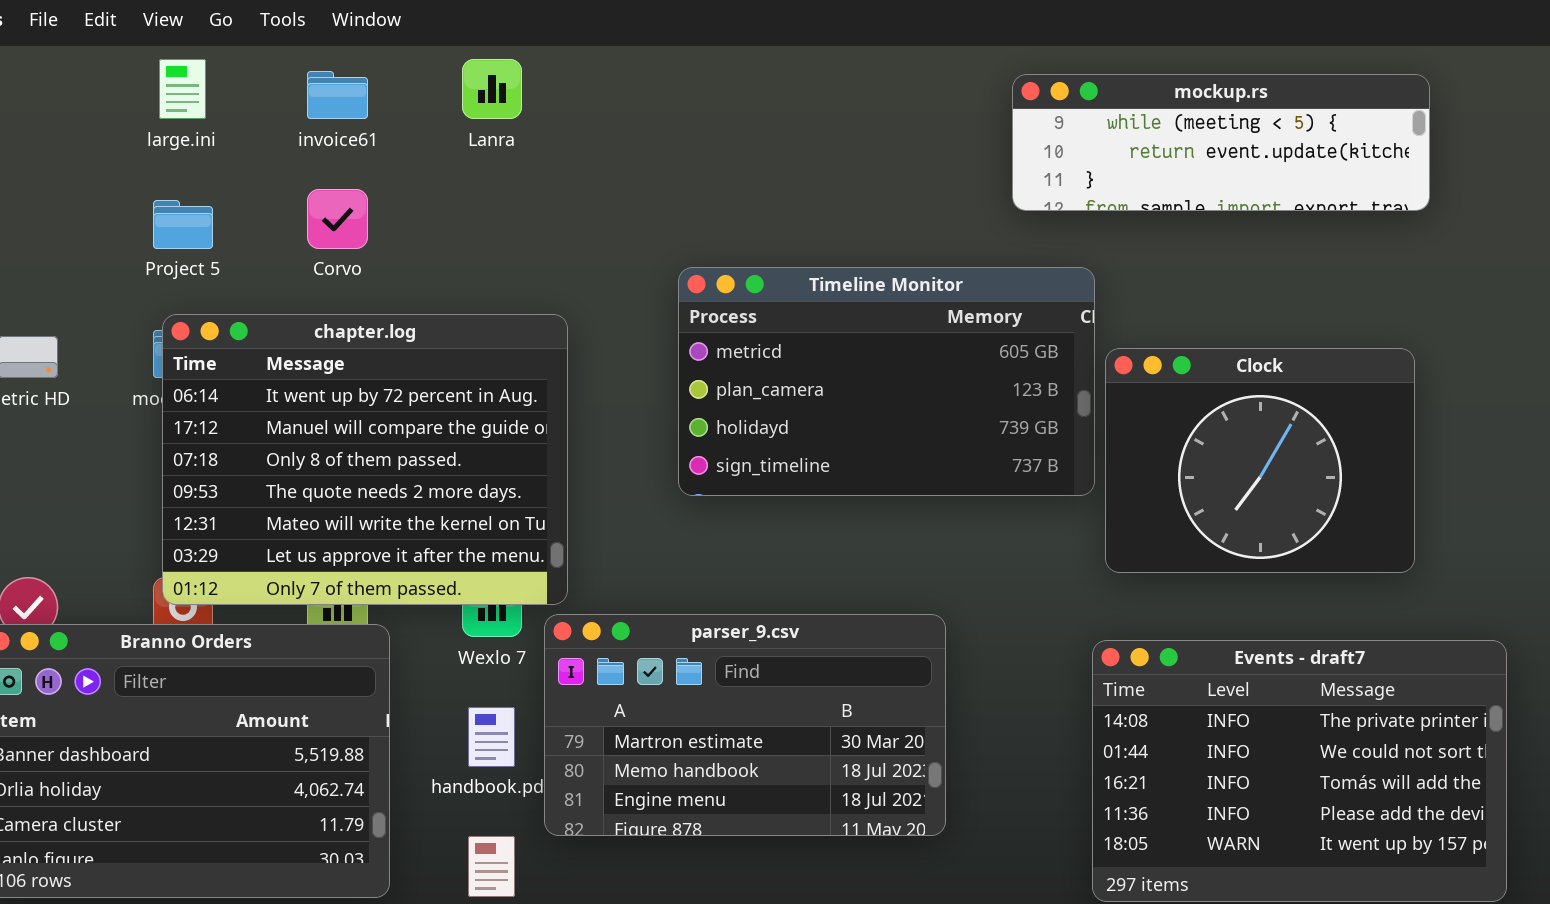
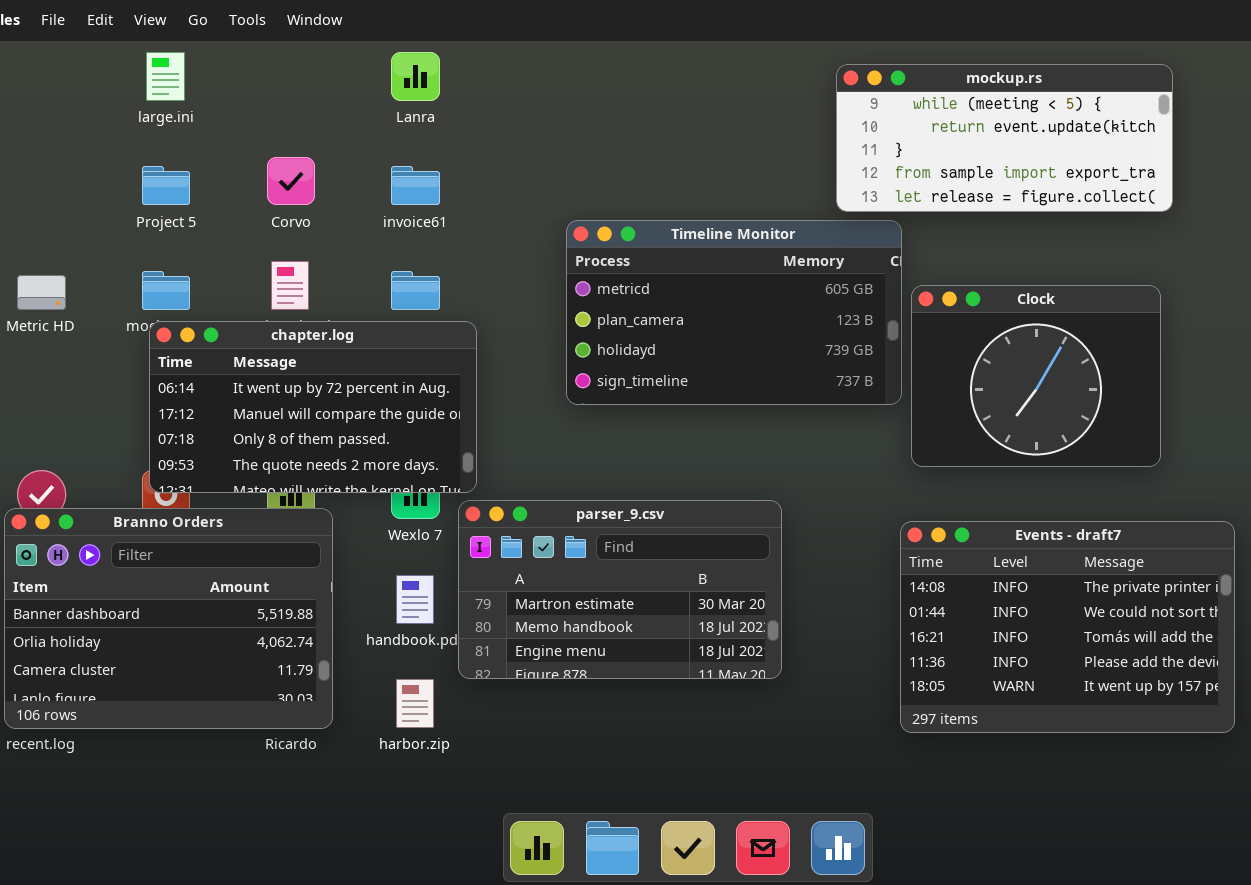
invoice61: [307,71,368,119] -> [391,166,440,205], moved
mockup.rs: [1012,74,1430,211] -> [836,64,1173,212], resized
chapter.log: [162,314,568,605] -> [149,321,477,493], resized

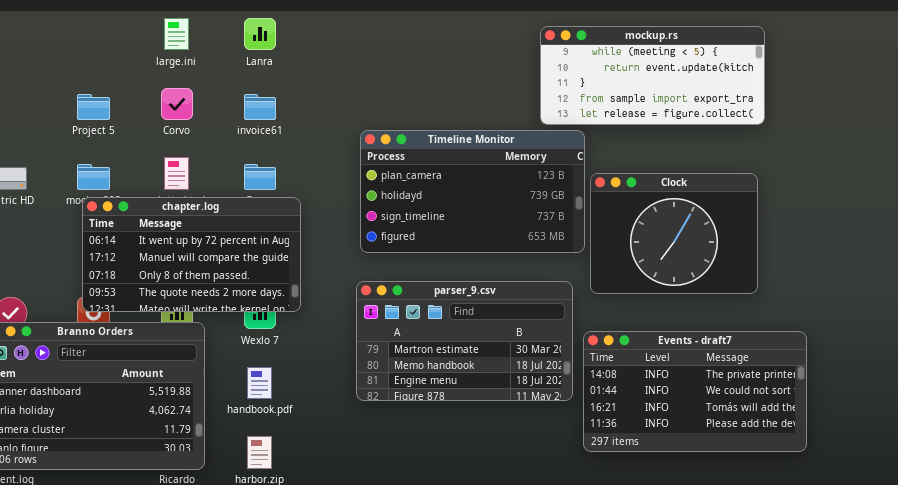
large.ini: [146,52,185,101] -> [164,18,189,50], moved
Timeline Monitor: [566,220,902,405] -> [360,130,585,253], scrolled down 1 row
parser_9.csv: [458,500,782,679] -> [356,281,573,401], moved
Events - draft7: [900,521,1235,733] -> [583,331,807,452], resized

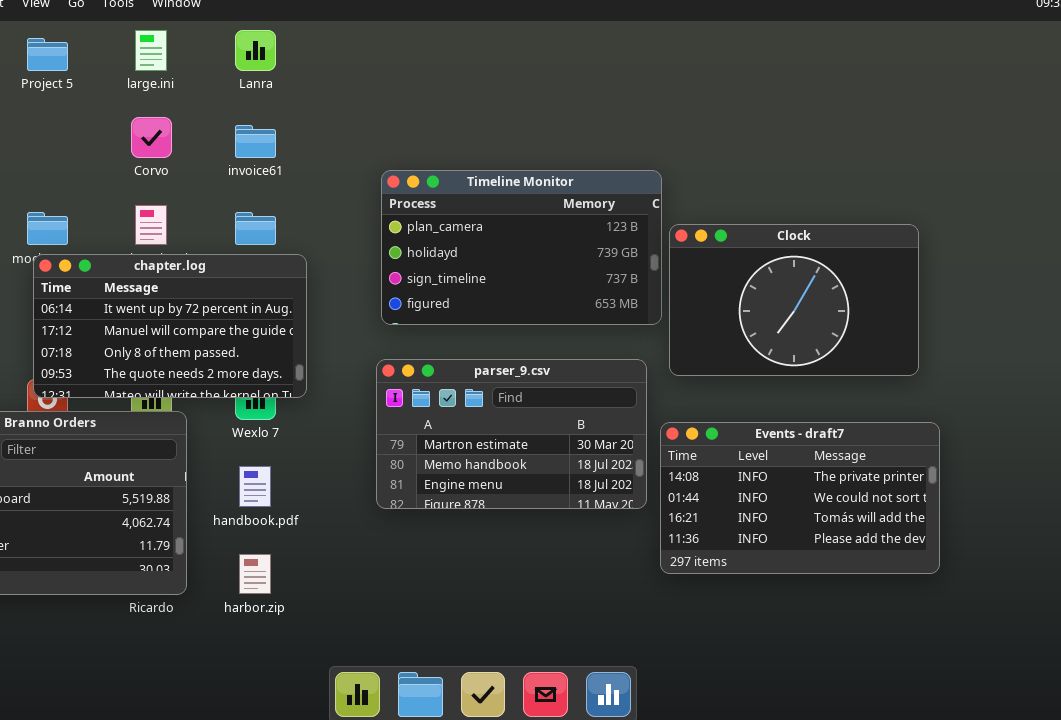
mockup.rs: [540,26,765,125] -> none, closed
Project 5: [77,94,110,120] -> [27,38,68,71], moved
Clock: [590,173,758,294] -> [669,224,919,376], resized

